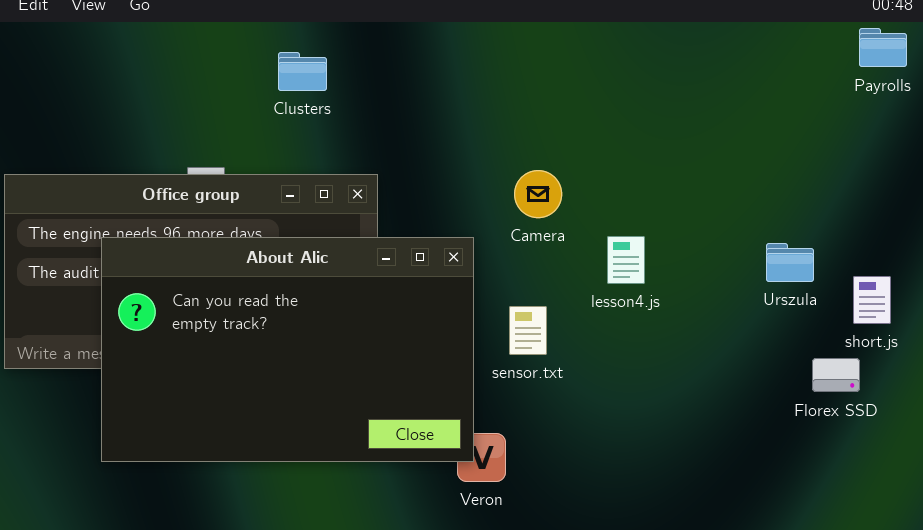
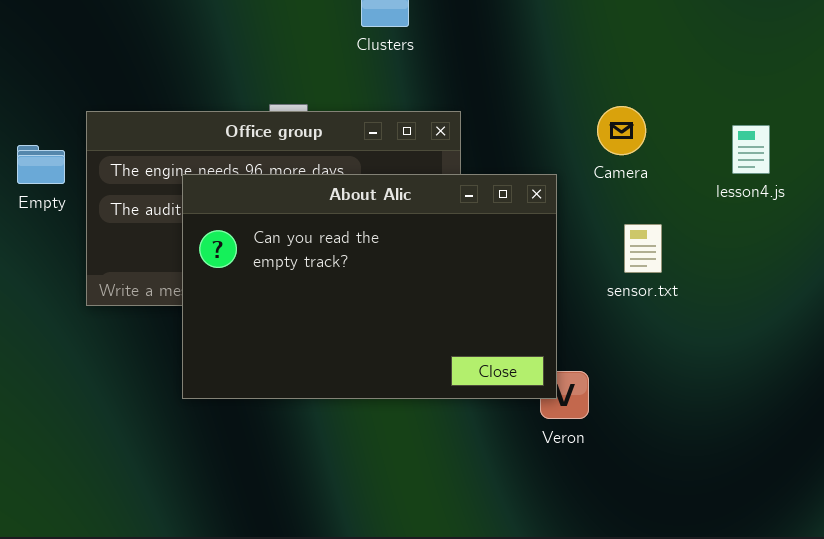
lesson4.js: [607,236,645,284] -> [732,125,770,174], moved
sensor.txt: [509,306,547,355] -> [624,224,662,273], moved

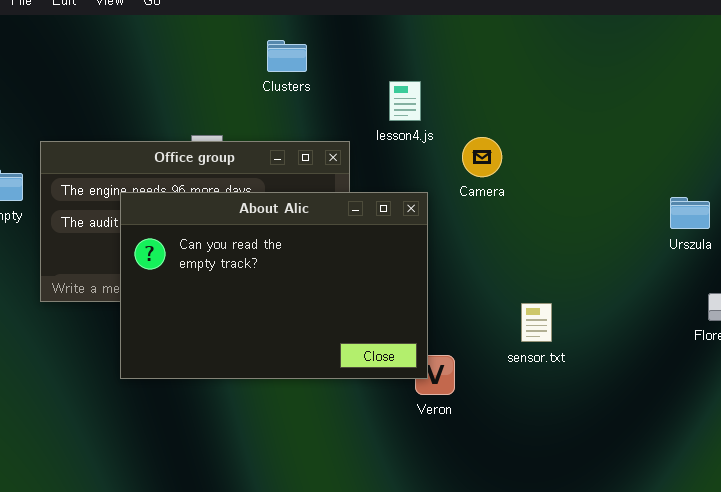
lesson4.js: [732,125,770,174] -> [389,81,421,121], moved
sensor.txt: [624,224,662,273] -> [521,303,552,342], moved

